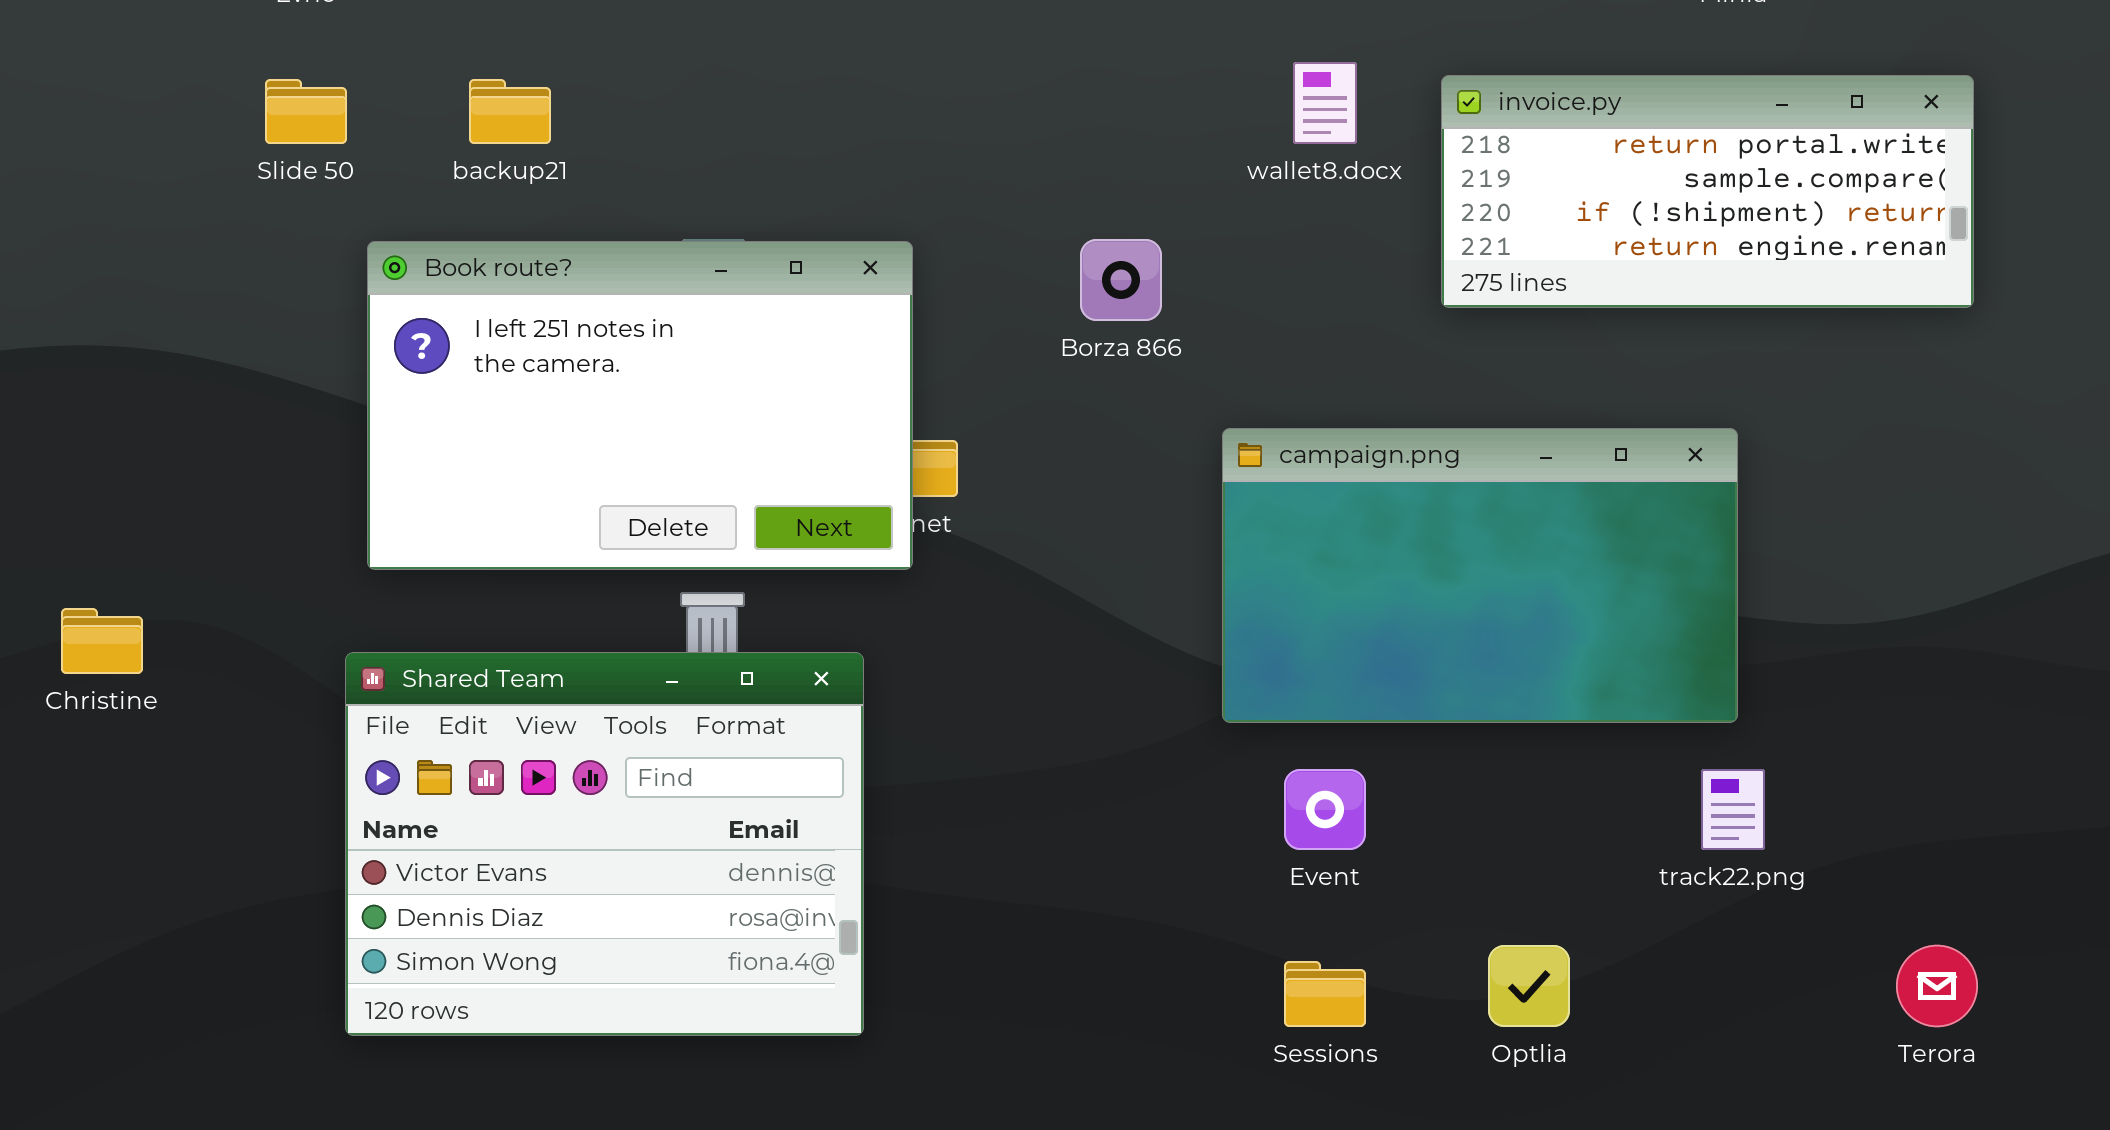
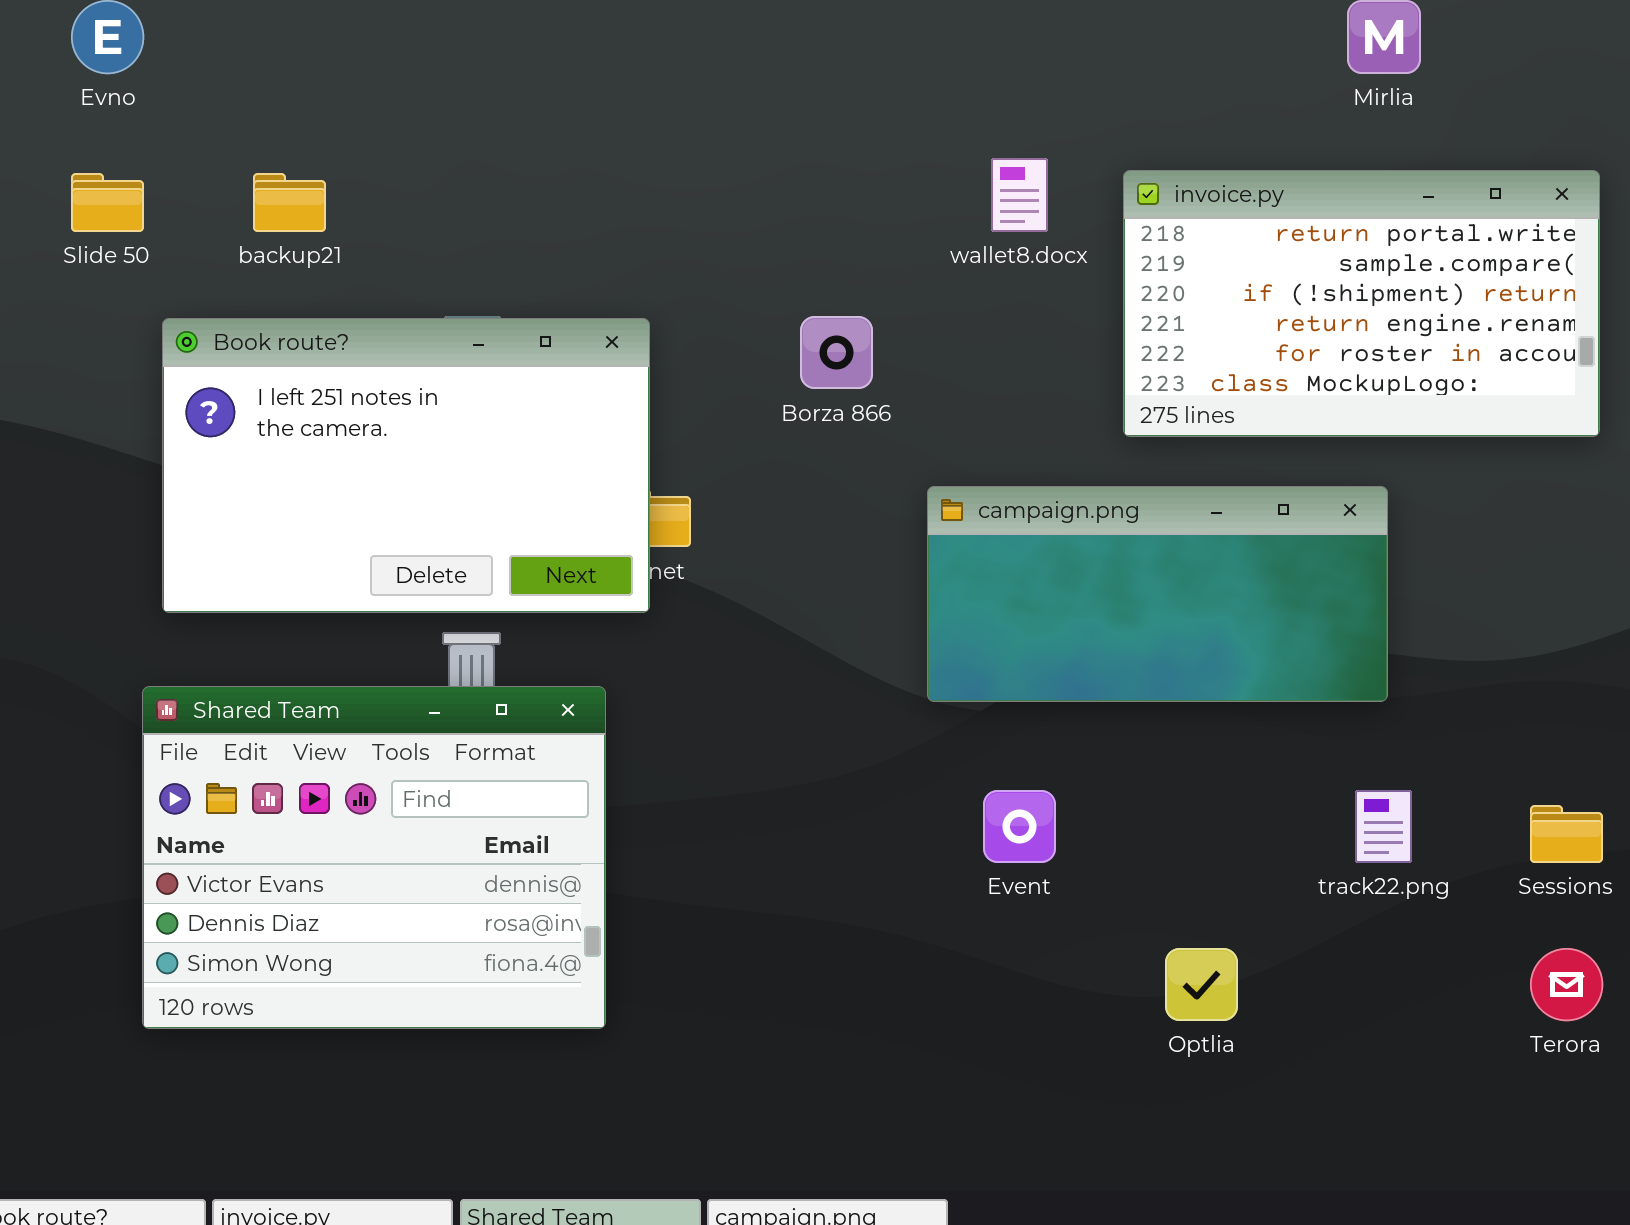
invoice.py: [1441,75,1974,308] -> [1123,170,1600,437], resized
campaign.png: [1222,428,1738,723] -> [927,486,1388,702], resized
Sessions: [1284,961,1366,1027] -> [1530,805,1603,863], moved

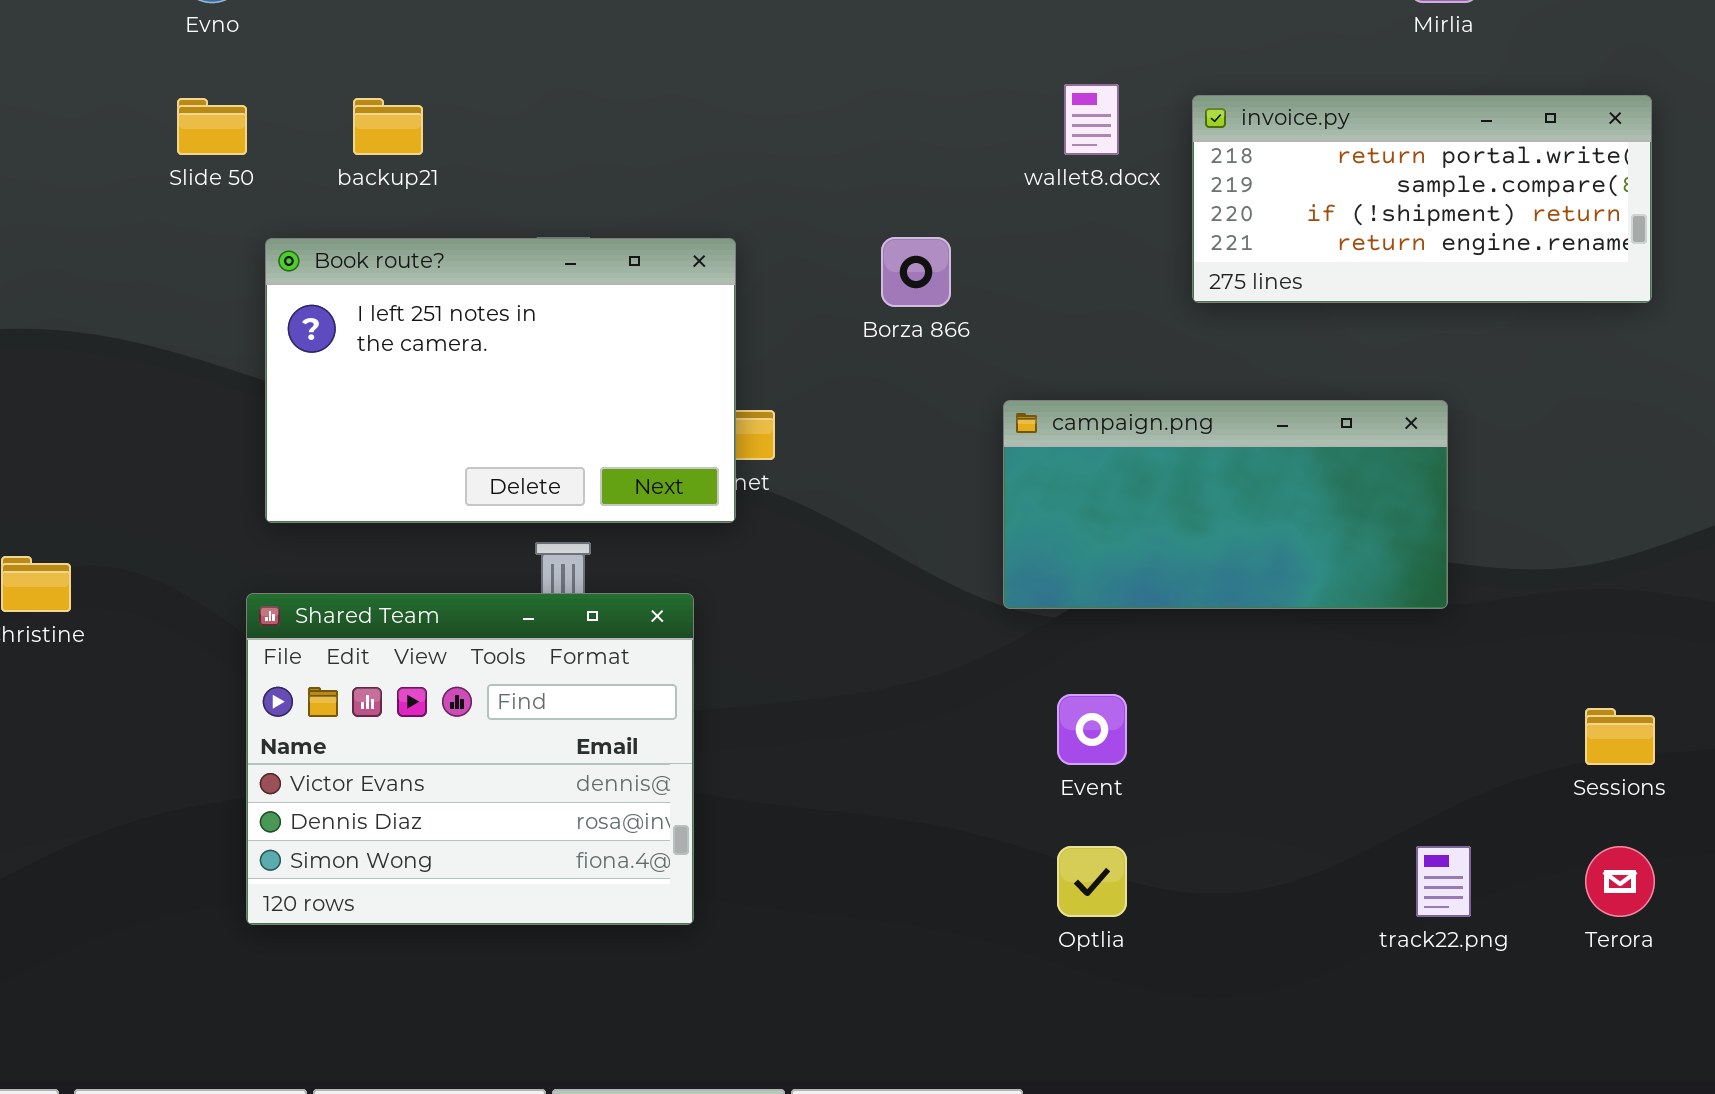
invoice.py: [1123,170,1600,437] -> [1192,95,1652,303], resized
track22.png: [1355,790,1412,863] -> [1416,846,1471,917], moved
Optlia: [1165,948,1238,1021] -> [1057,846,1127,917], moved

